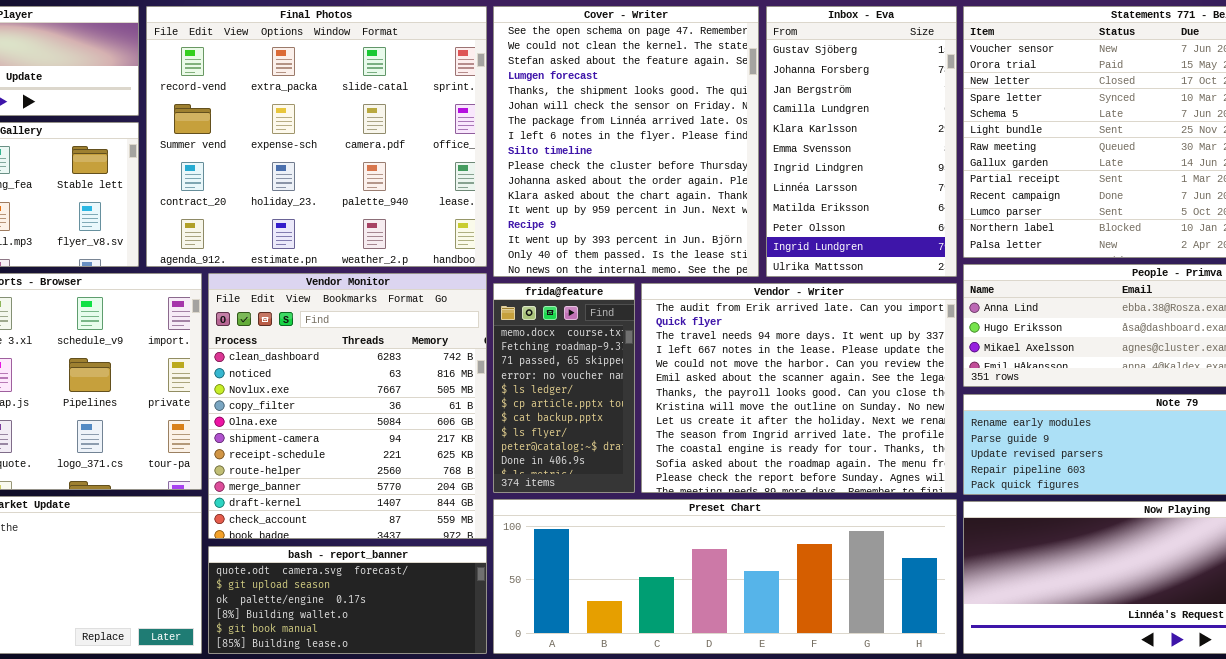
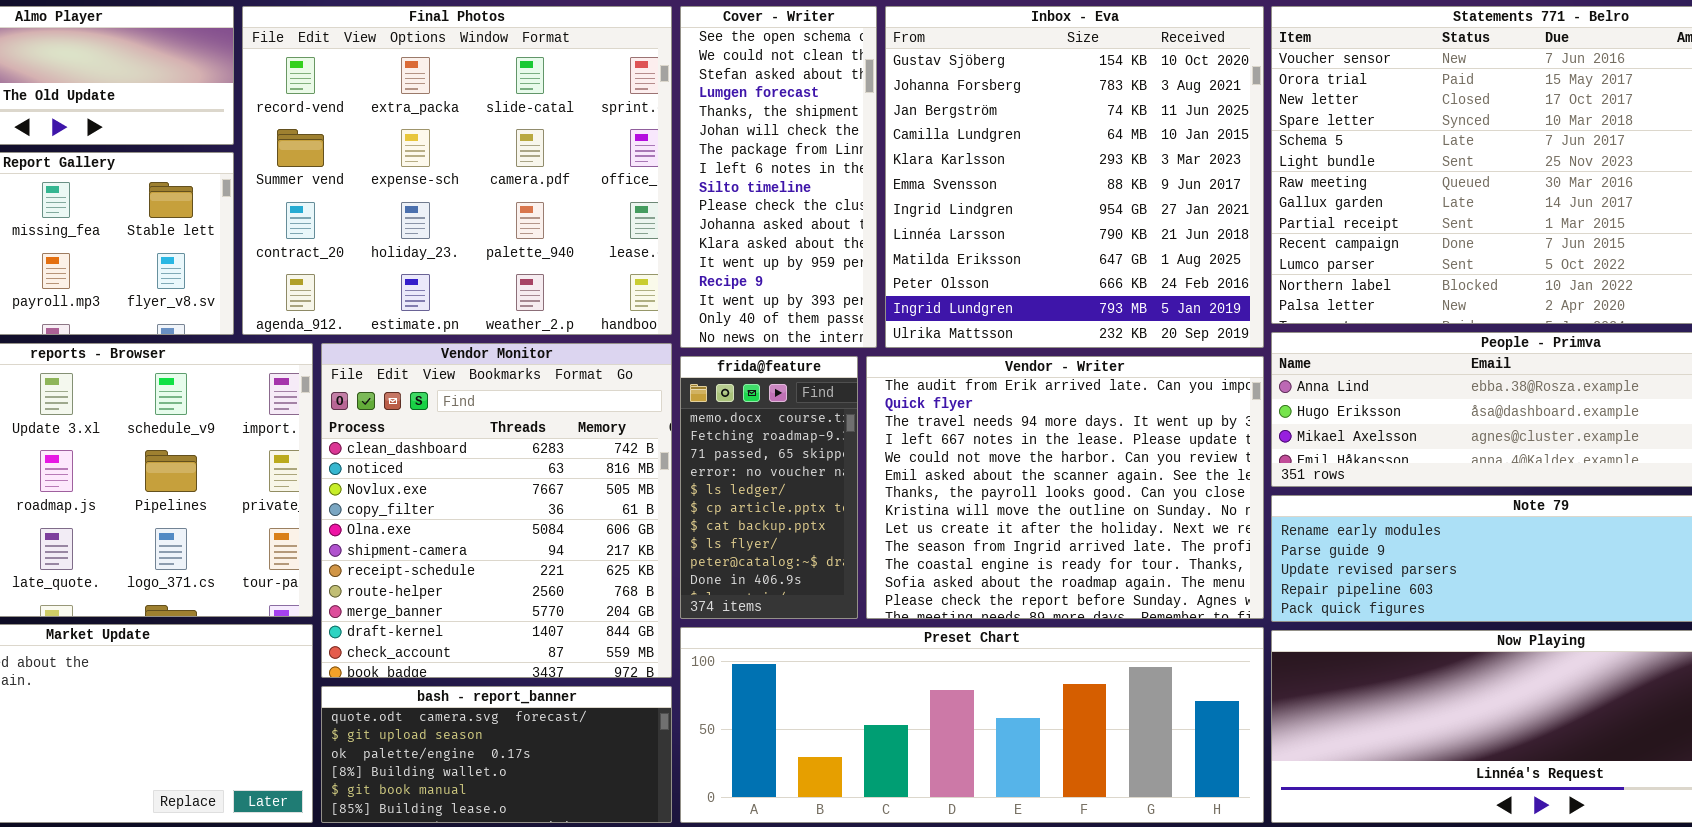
Cover - Writer: [493,6,759,277] -> [680,6,877,348], resized
Inbox - Eva: [766,6,957,277] -> [885,6,1264,348], resized

